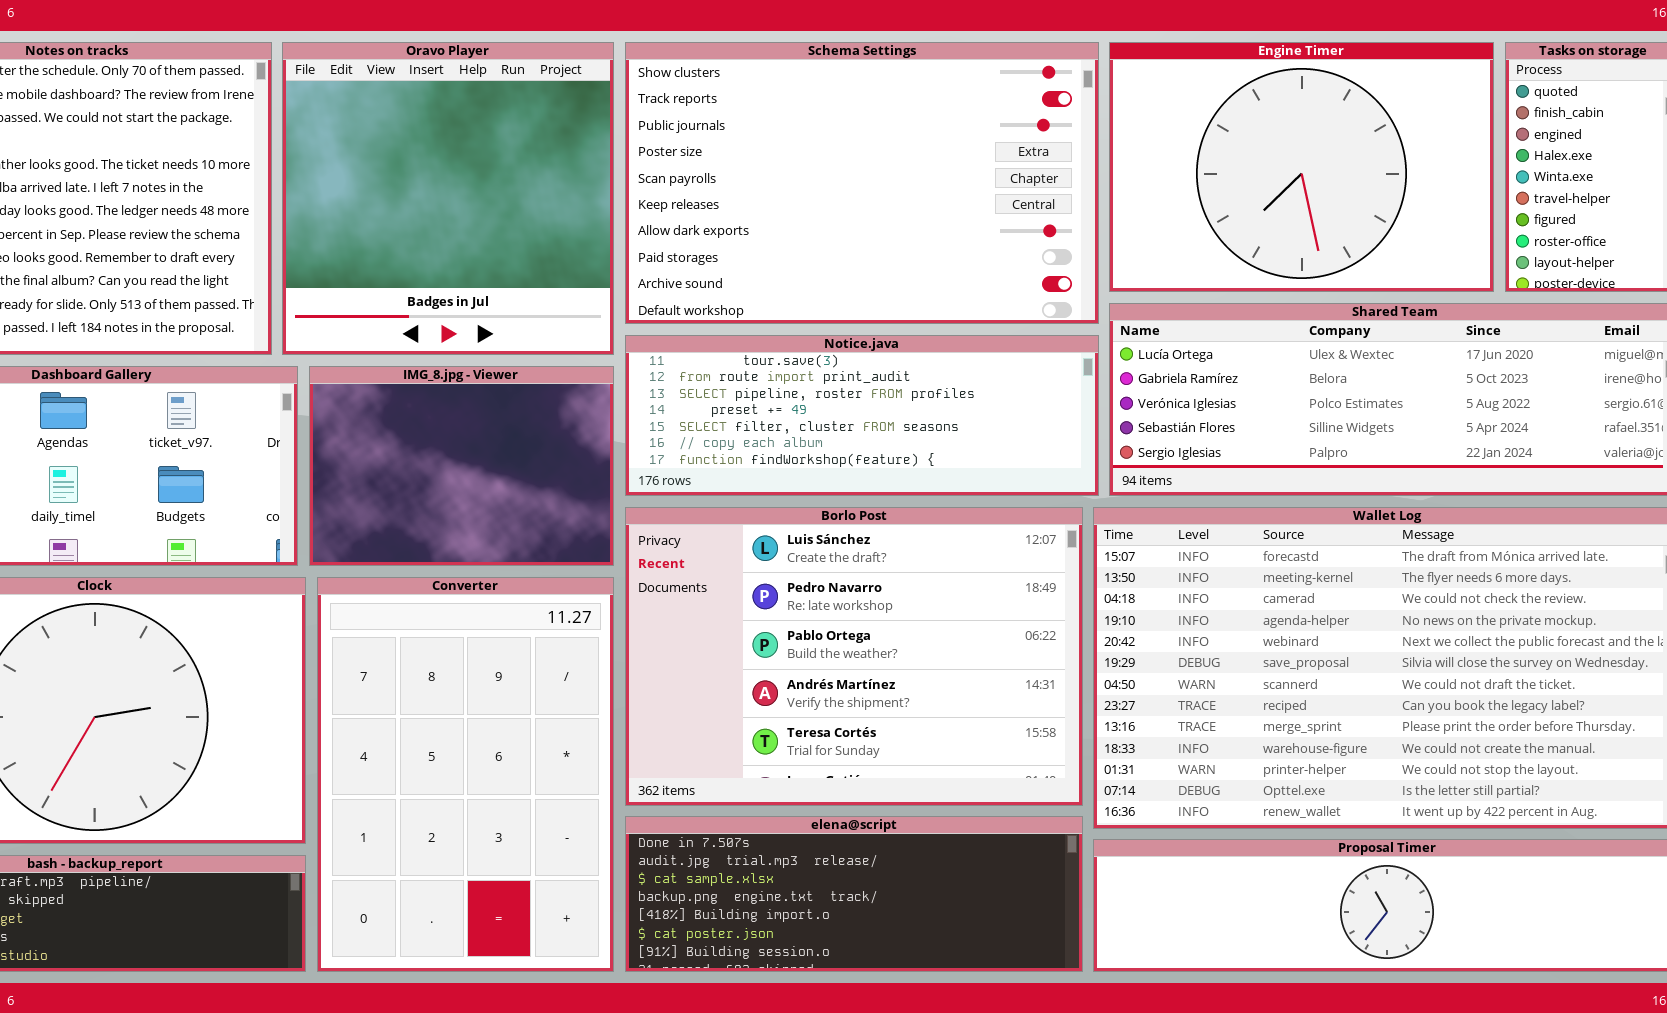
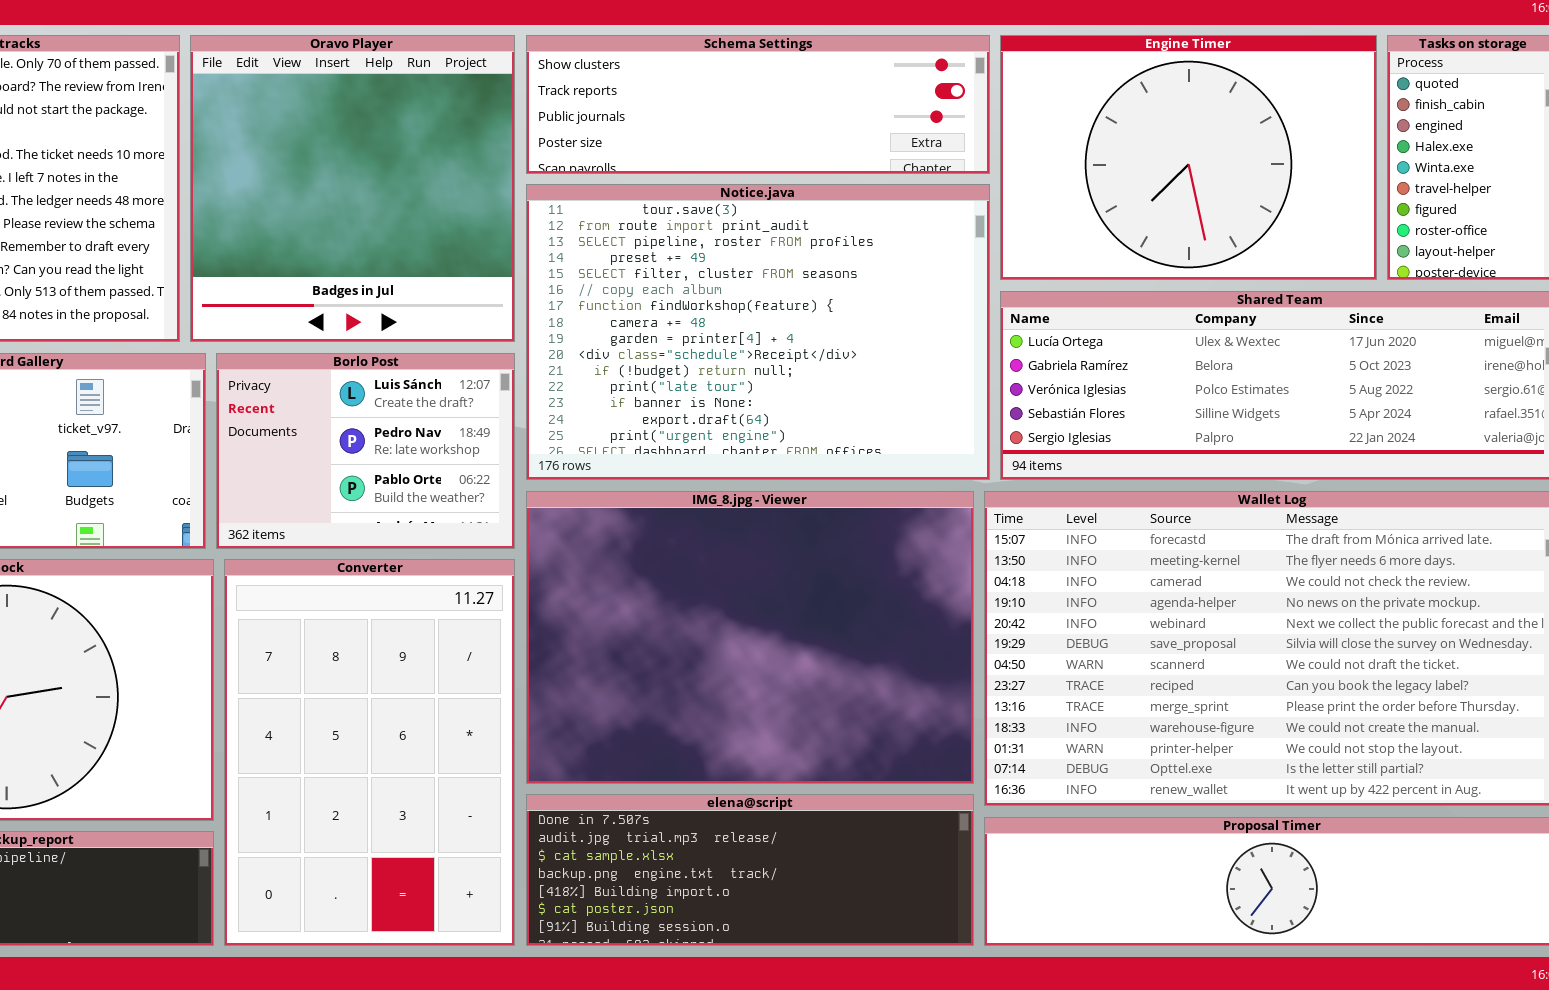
Schema Settings: [625,42,1099,324] -> [526,35,990,174], resized
Notice.java: [625,335,1099,496] -> [526,184,990,480], resized
IMG_8.jpg - Viewer: [309,366,614,566] -> [526,491,974,784], moved, resized
Borlo Post: [625,507,1083,806] -> [216,353,515,549], moved, resized

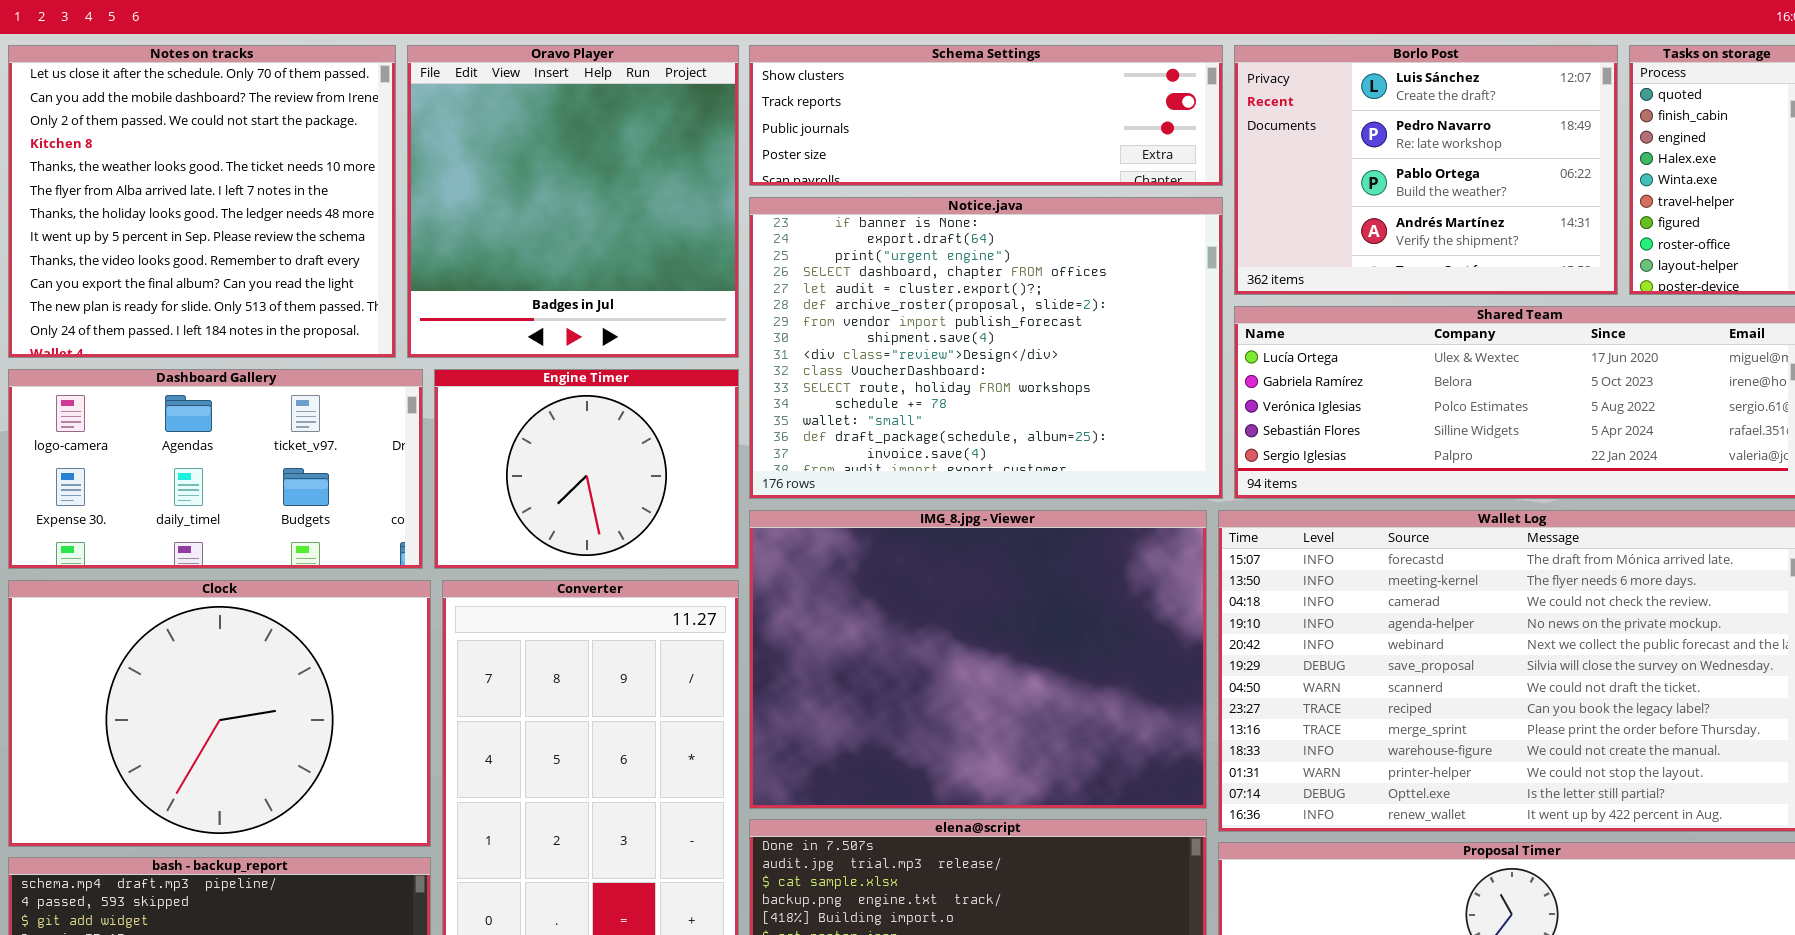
Engine Timer: [1000,35,1377,280] -> [434,369,739,569], moved, resized
Notice.java: [526,184,990,480] -> [749,197,1223,499], scrolled down 12 rows
Borlo Post: [216,353,515,549] -> [1234,45,1618,295], moved, resized

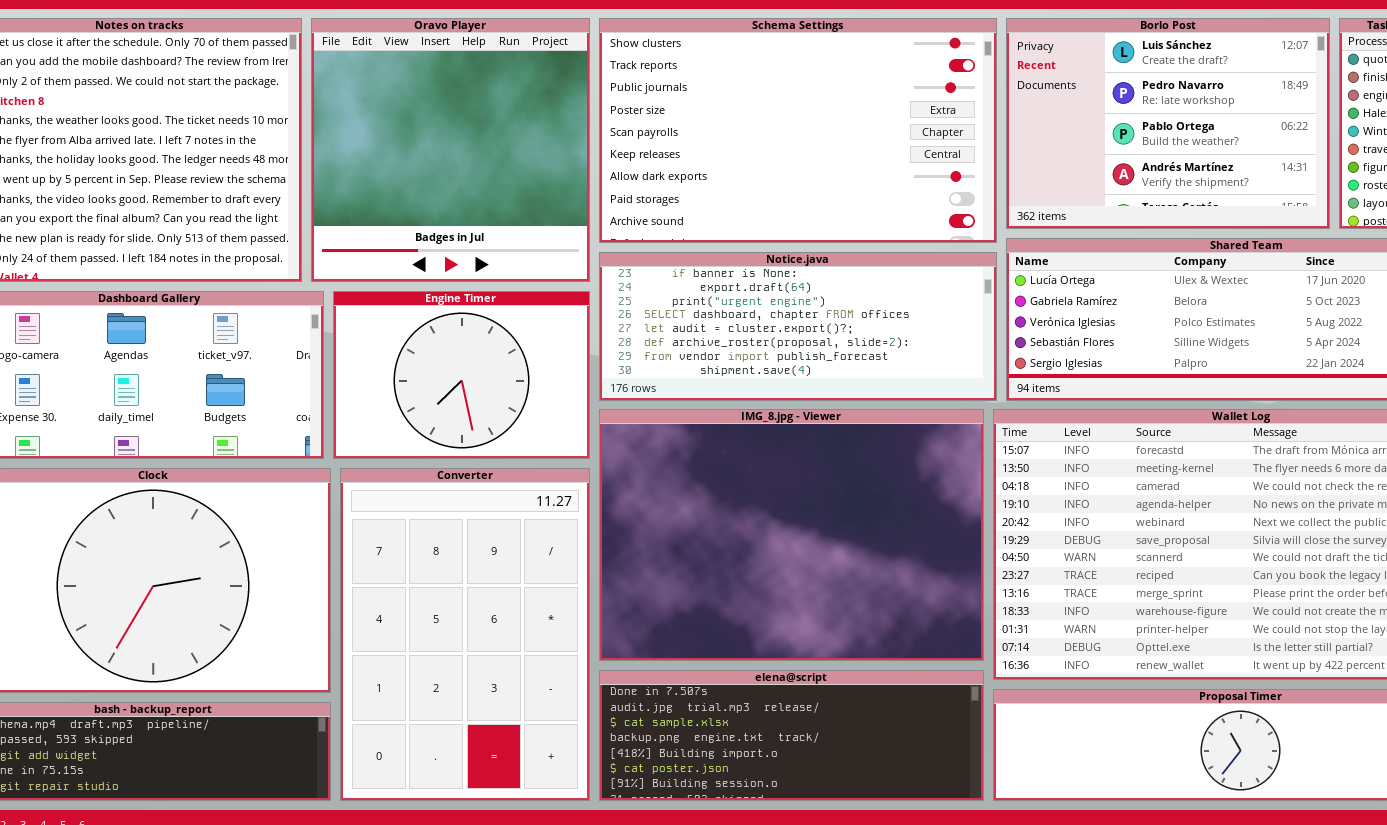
Schema Settings: [749,45,1223,186] -> [599,18,997,243], resized
Notice.java: [749,197,1223,499] -> [599,252,997,401], resized

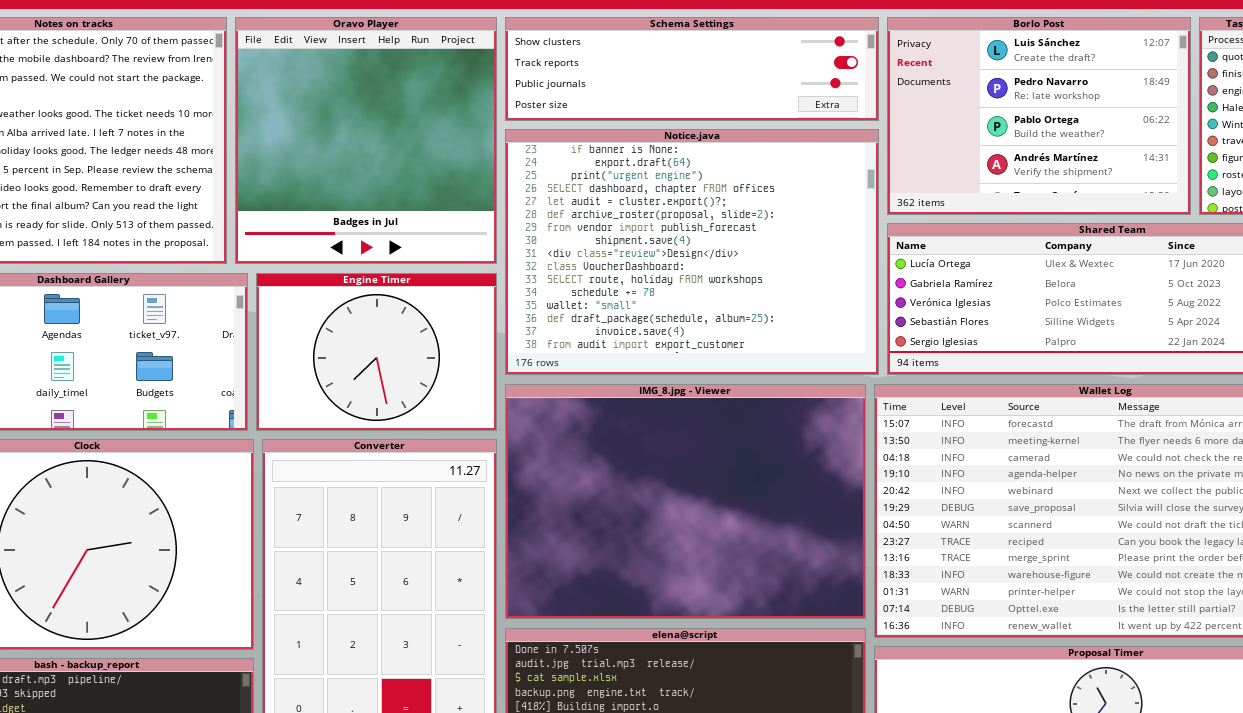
Schema Settings: [599,18,997,243] -> [505,17,879,121], resized
Notice.java: [599,252,997,401] -> [505,129,879,375], resized

